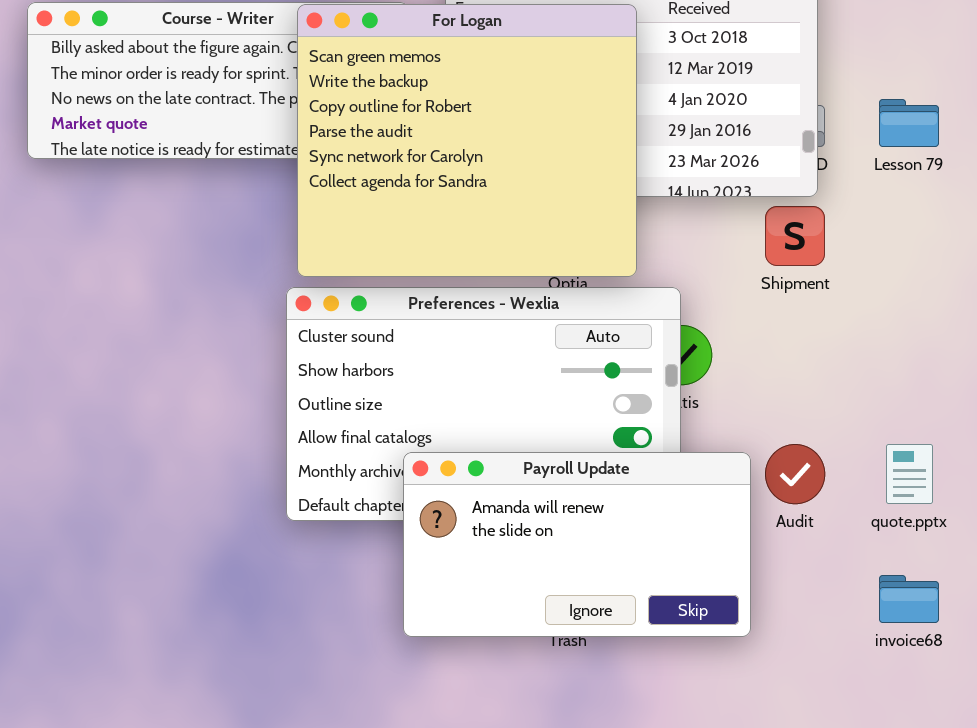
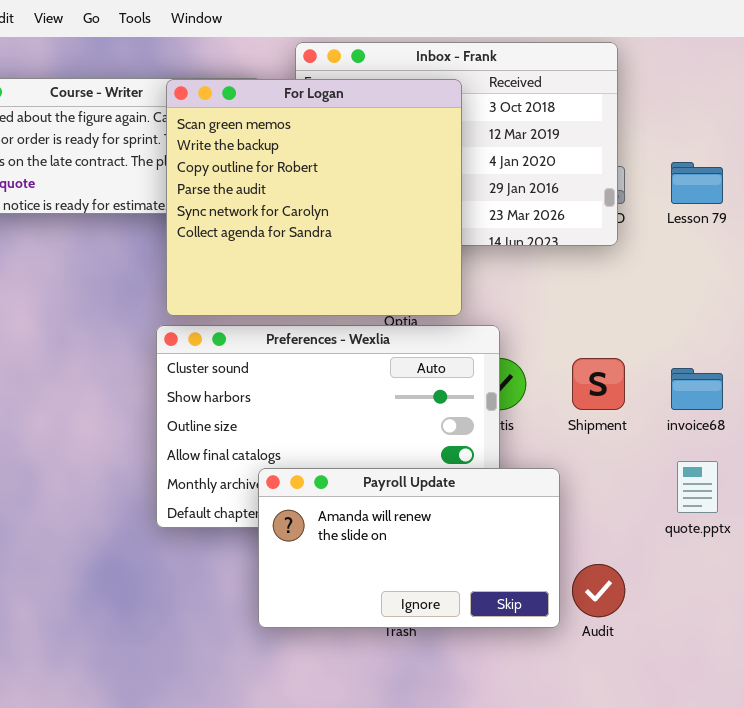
Shipment: [765,206,825,266] -> [572,358,625,410], moved
Audit: [765,444,825,504] -> [572,564,625,617], moved
invoice68: [879,575,939,623] -> [671,368,723,410], moved

